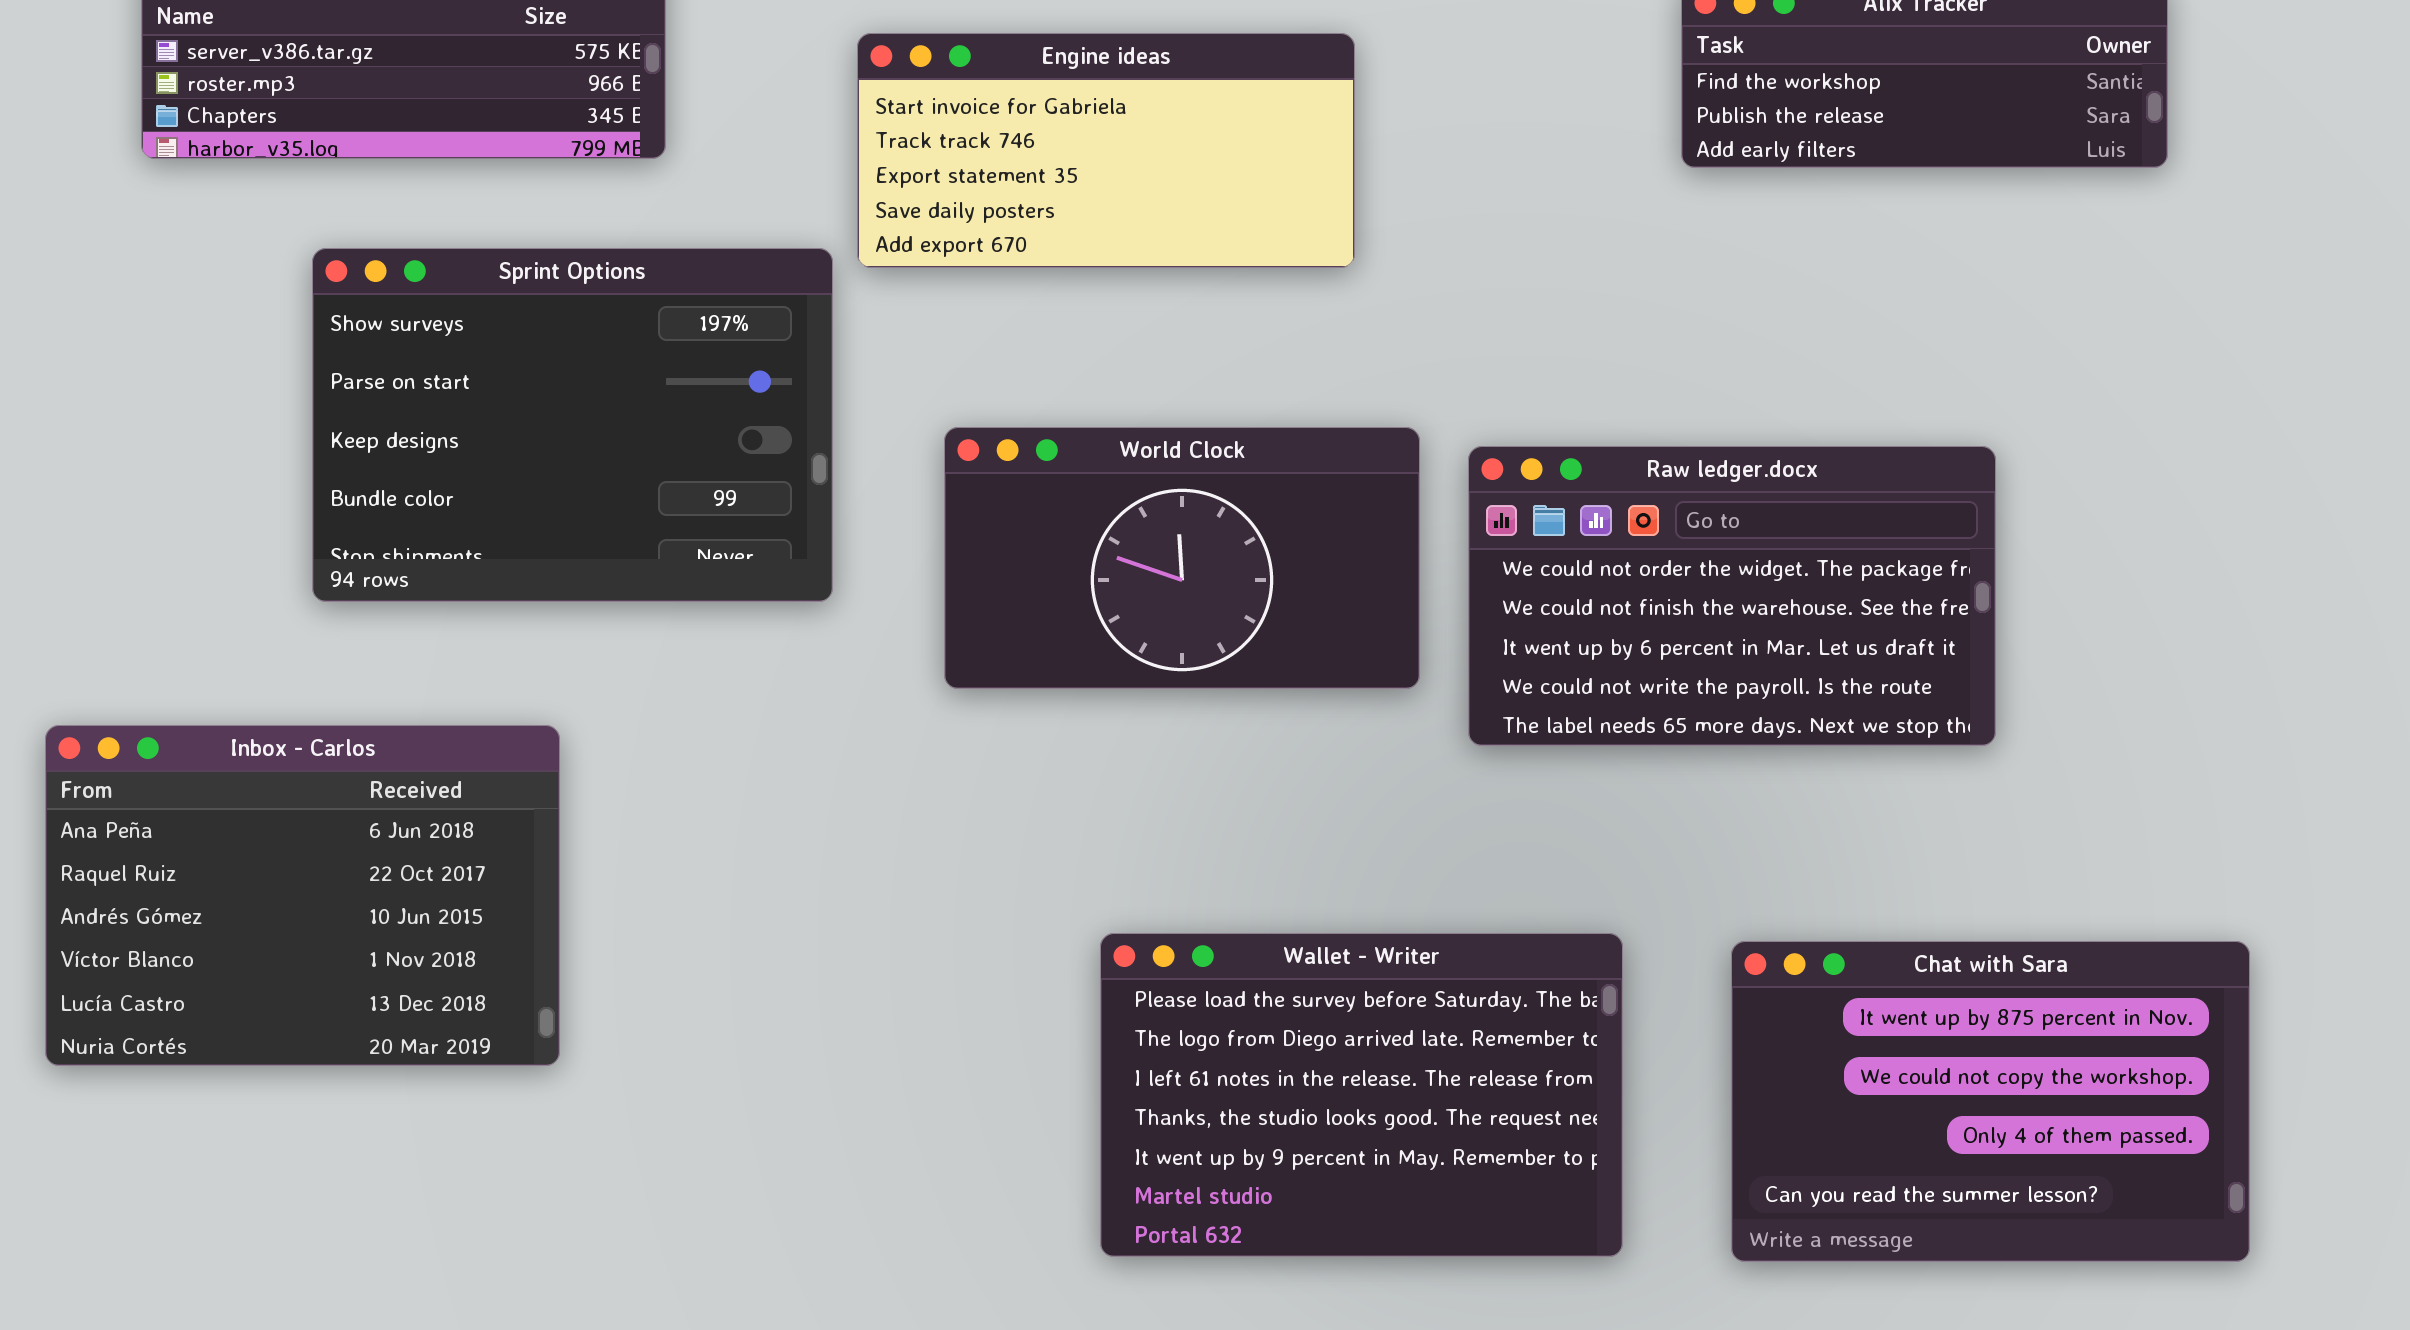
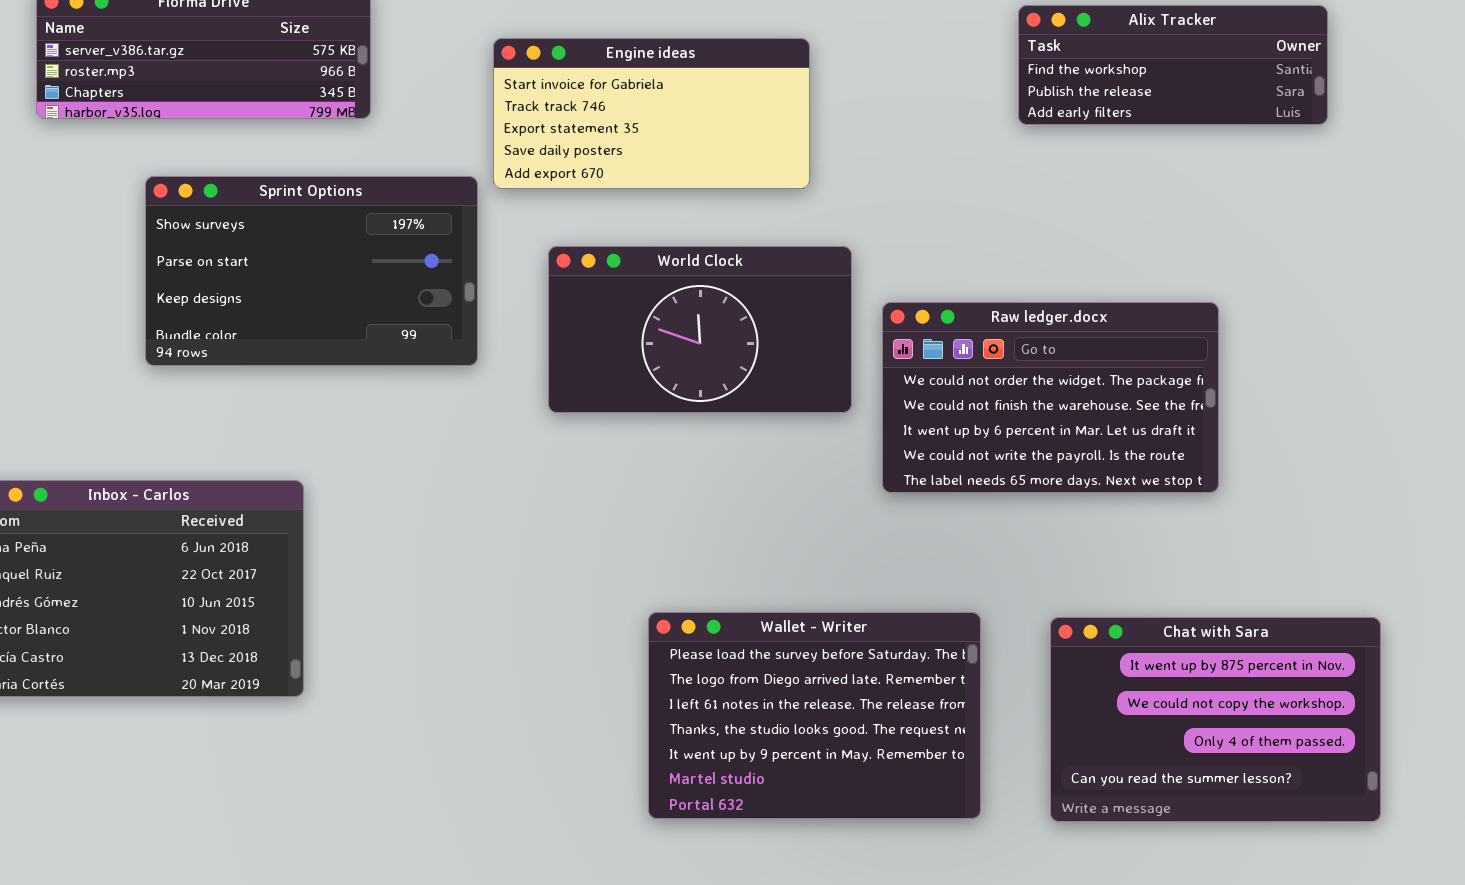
Sprint Options: [312,248,833,602] -> [145,176,478,366], resized
World Clock: [944,427,1420,689] -> [548,246,852,413], moved

